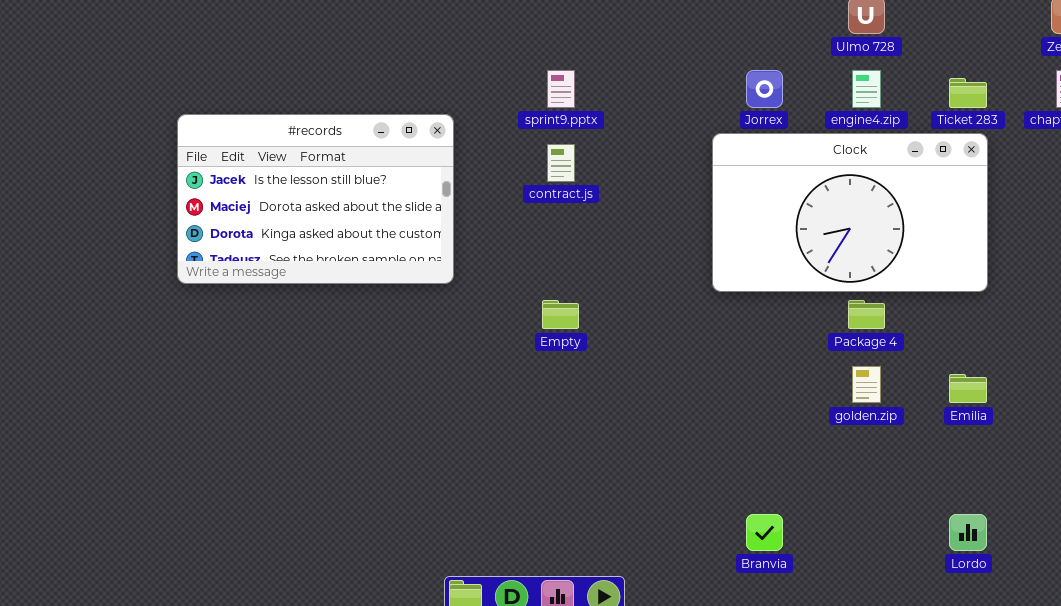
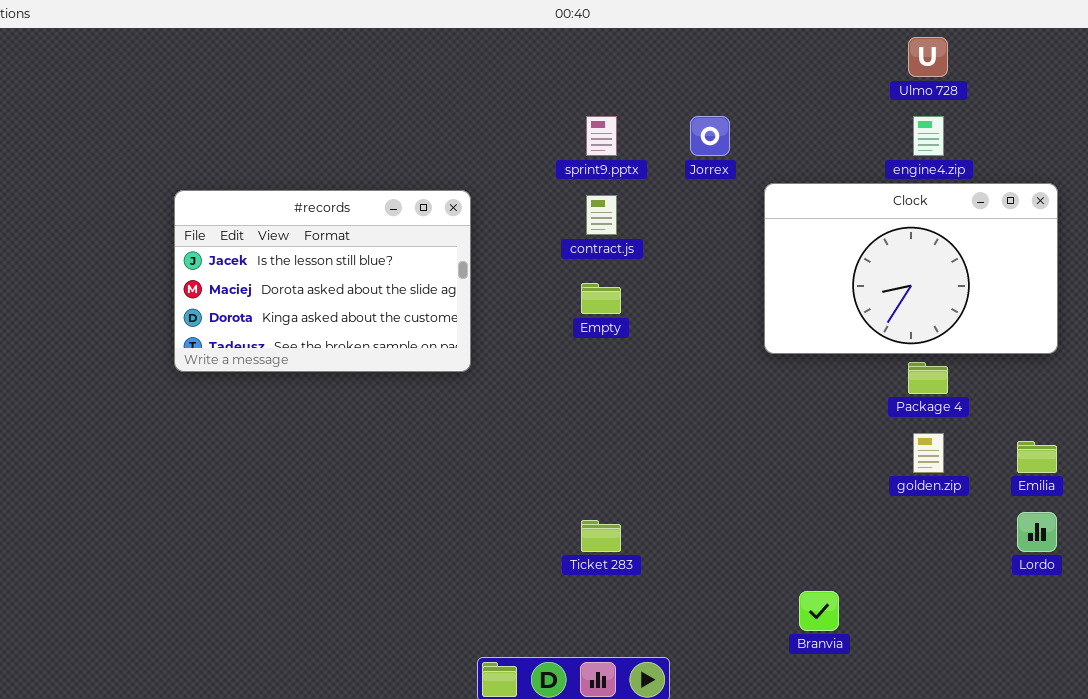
Jorrex: [746,70,783,108] -> [690,116,730,156], moved
Ticket 283: [949,78,987,108] -> [581,520,621,552], moved
#records: [177,114,454,284] -> [174,190,471,372], moved
Empty: [542,300,579,329] -> [581,283,621,314], moved
Lordo: [949,514,987,551] -> [1017,512,1057,552], moved

